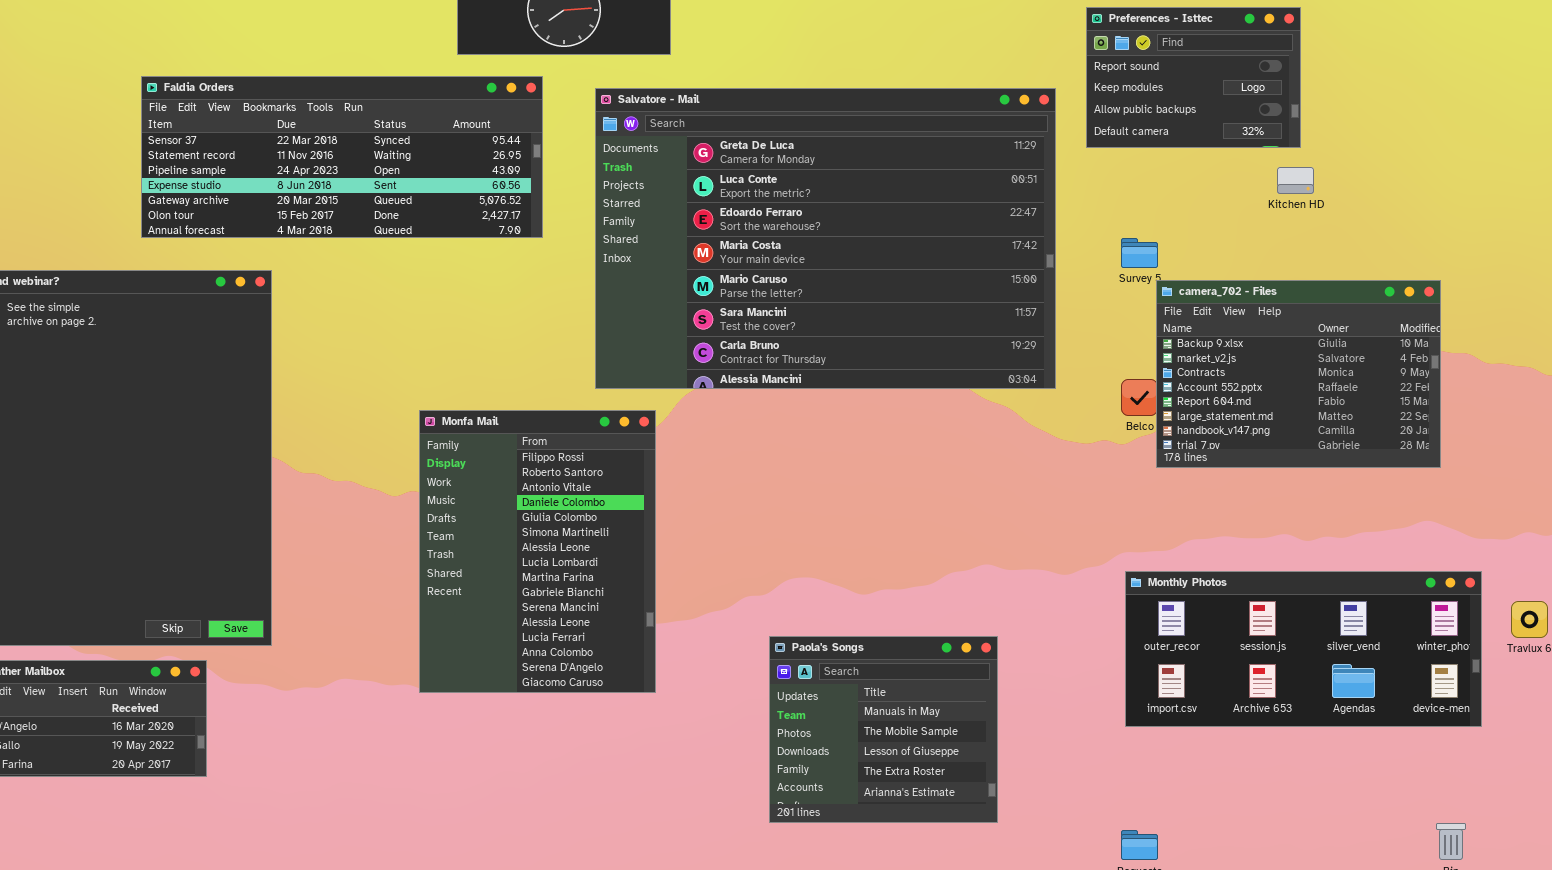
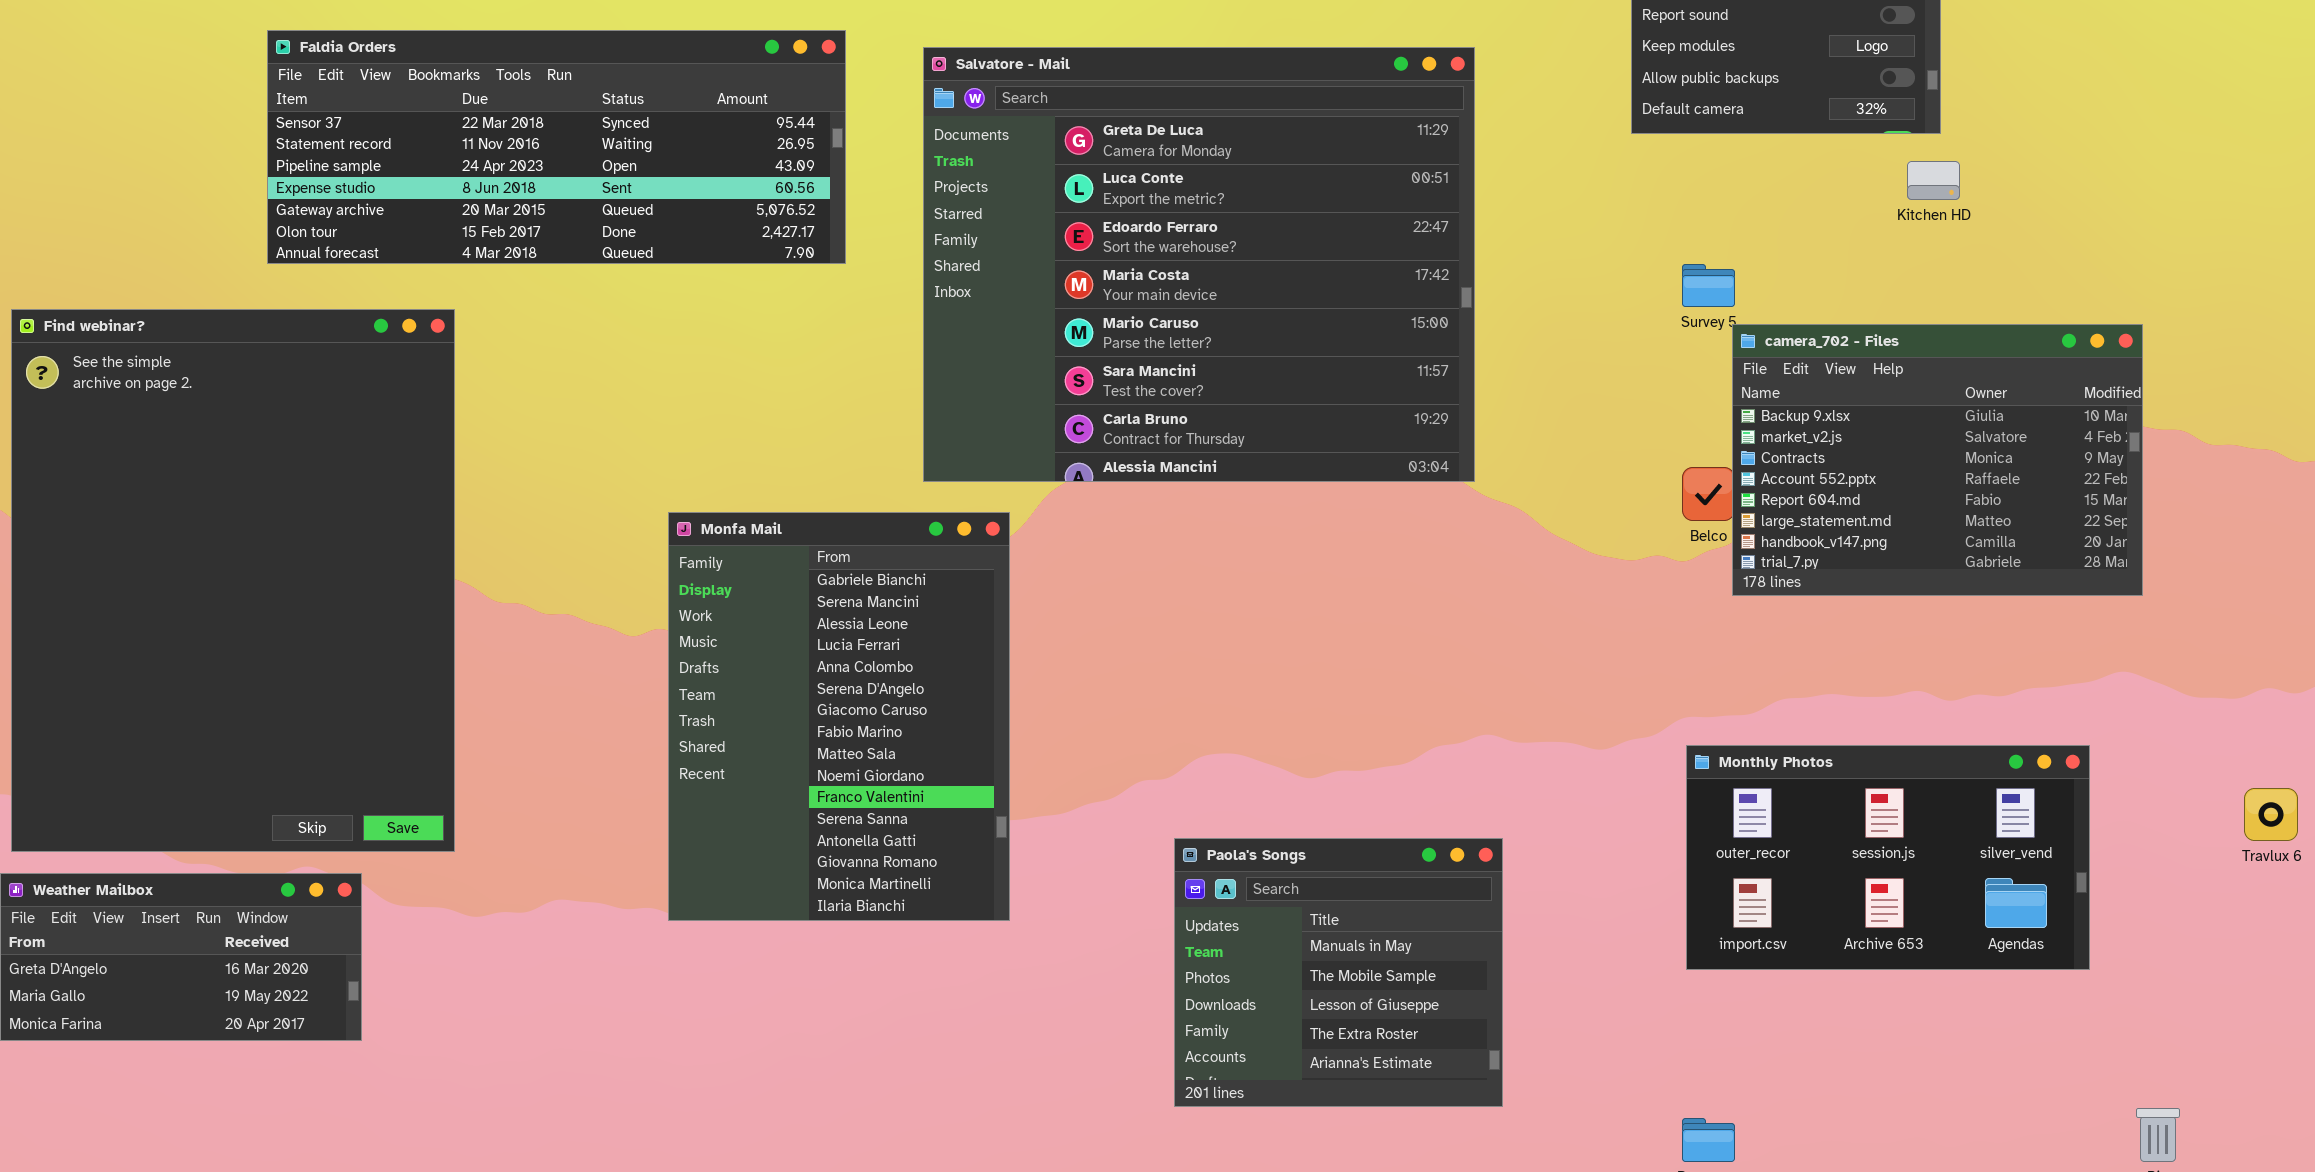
Salvatore - Mail: [595,88,1056,389] -> [923,47,1475,482], resized
Monfa Mail: [419,410,656,693] -> [668,512,1010,921], scrolled down 9 rows
Monthly Photos: [1125,571,1482,727] -> [1686,745,2090,970], resized

